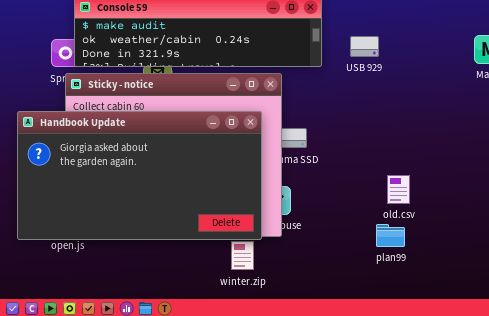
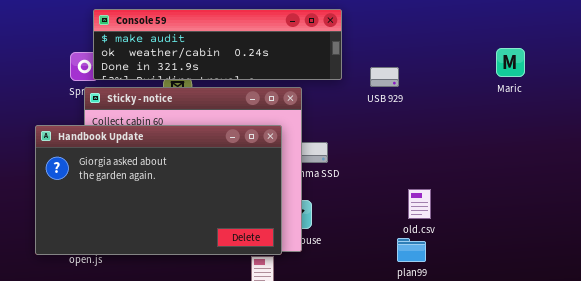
USB 929: [350,36,379,57] -> [370,67,399,87], moved

